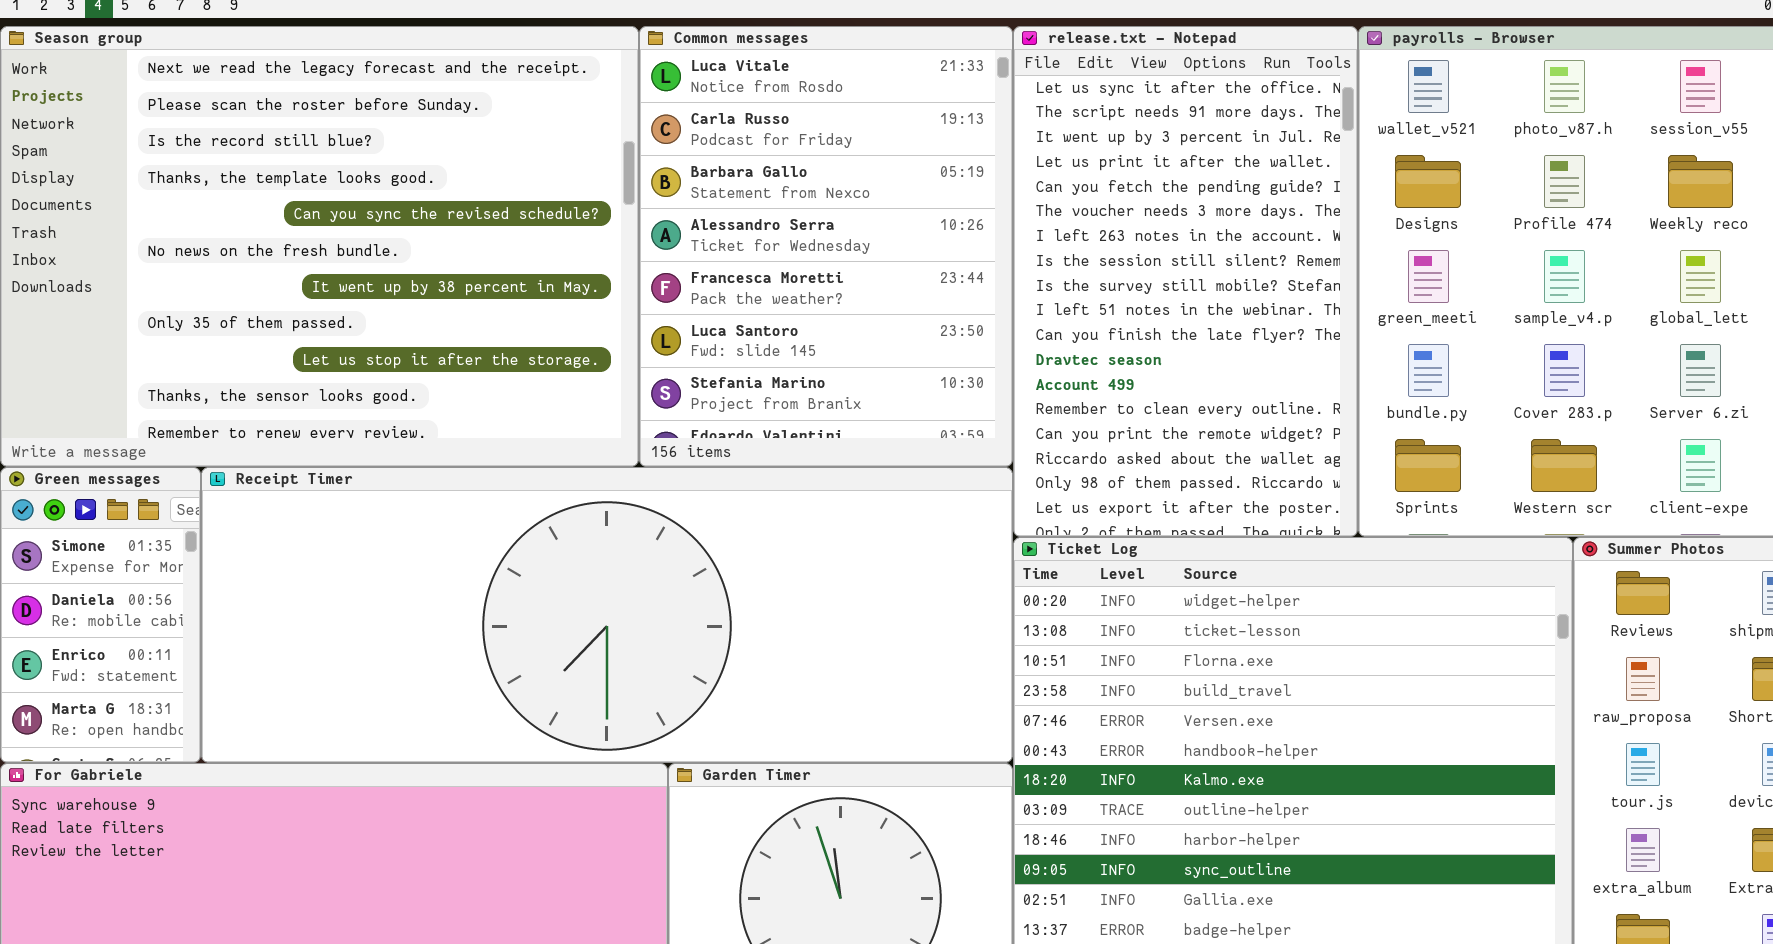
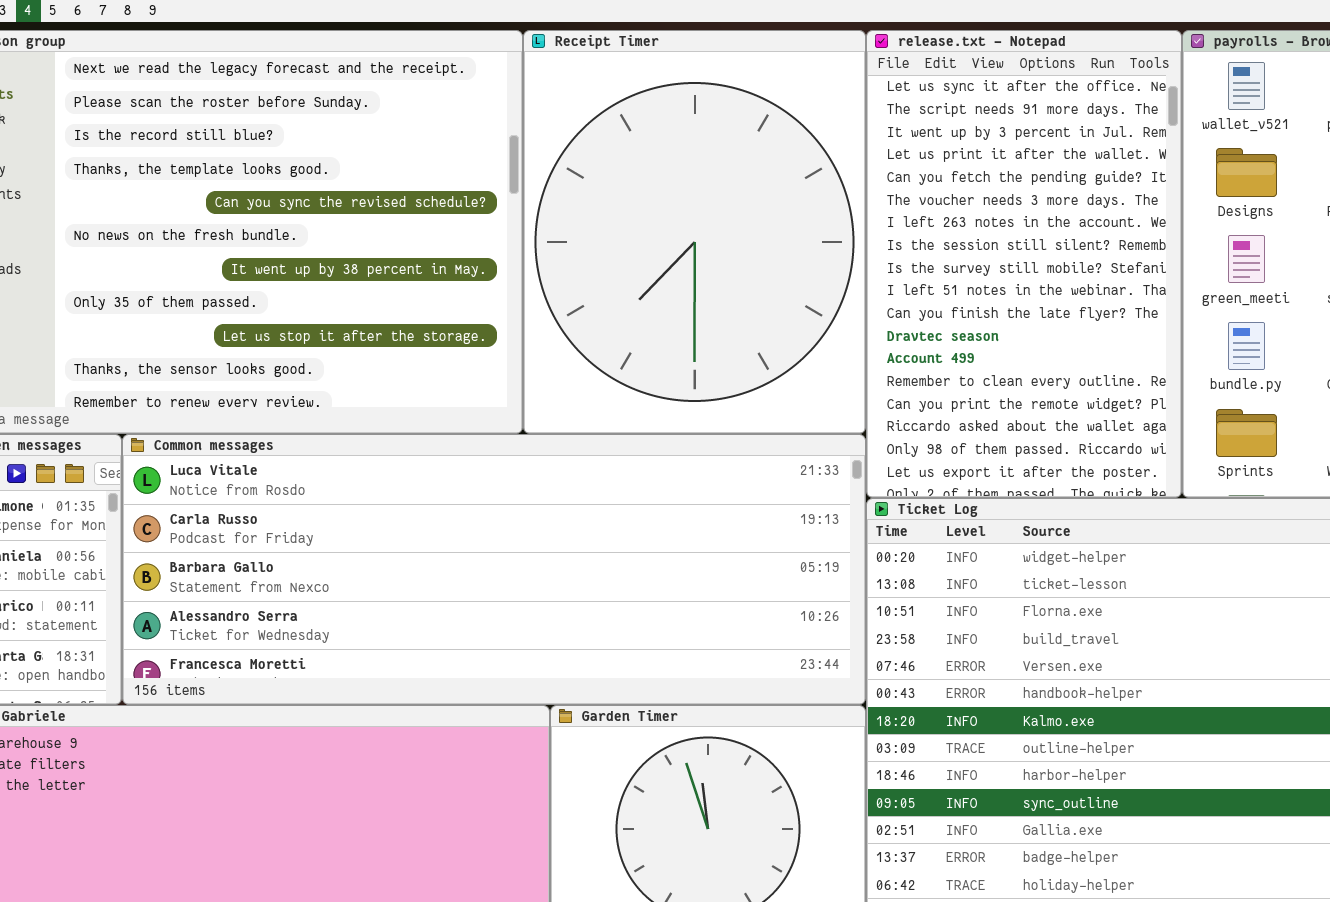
Common messages: [639,26,1013,467] -> [122,434,866,705], moved, resized
Receipt Timer: [201,467,1013,763] -> [523,30,866,434], moved, resized

